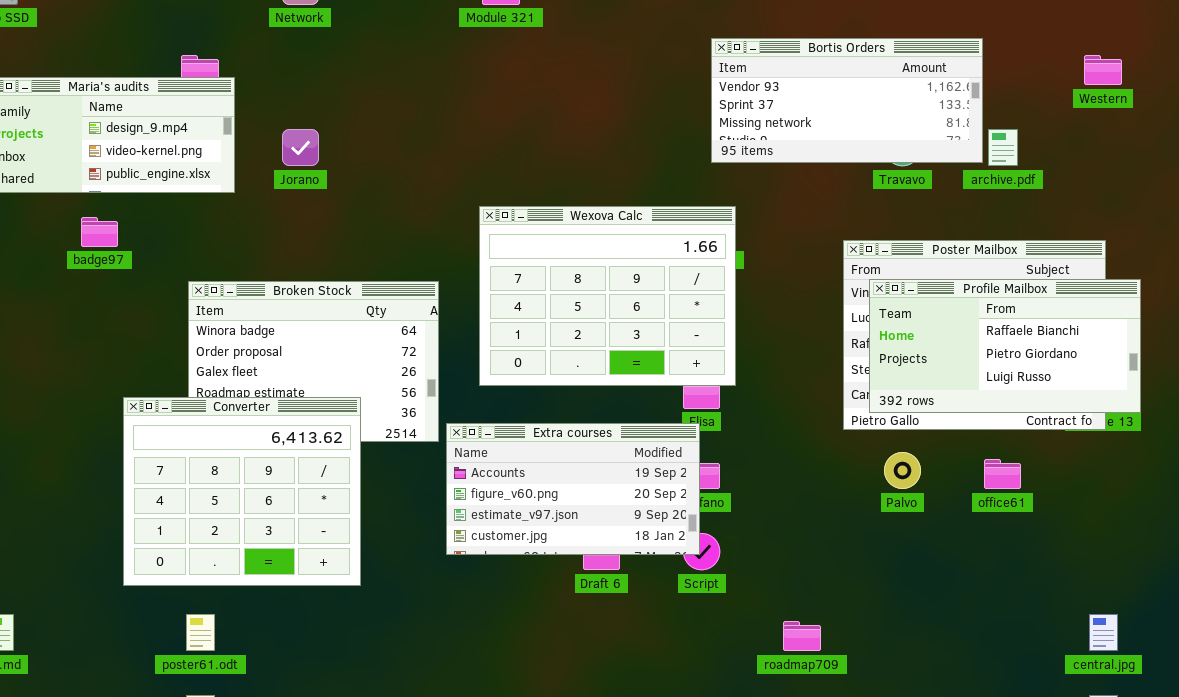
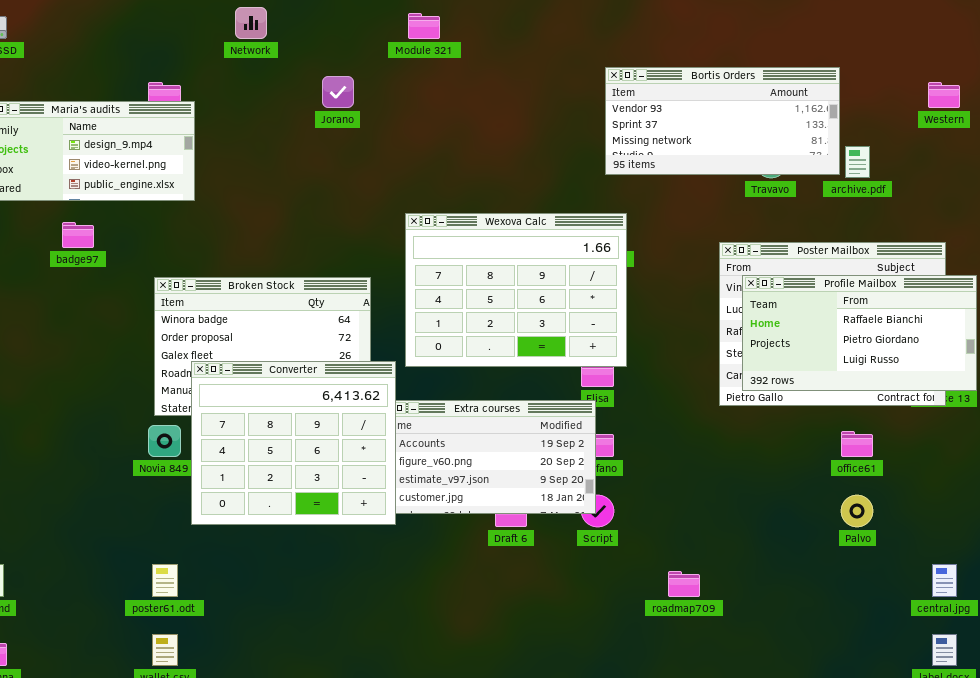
Jorano: [282,129,319,166] -> [322,76,354,108], moved
Converter: [123,397,361,586] -> [191,361,396,525], moved
Palvo: [884,452,921,489] -> [841,495,873,527], moved

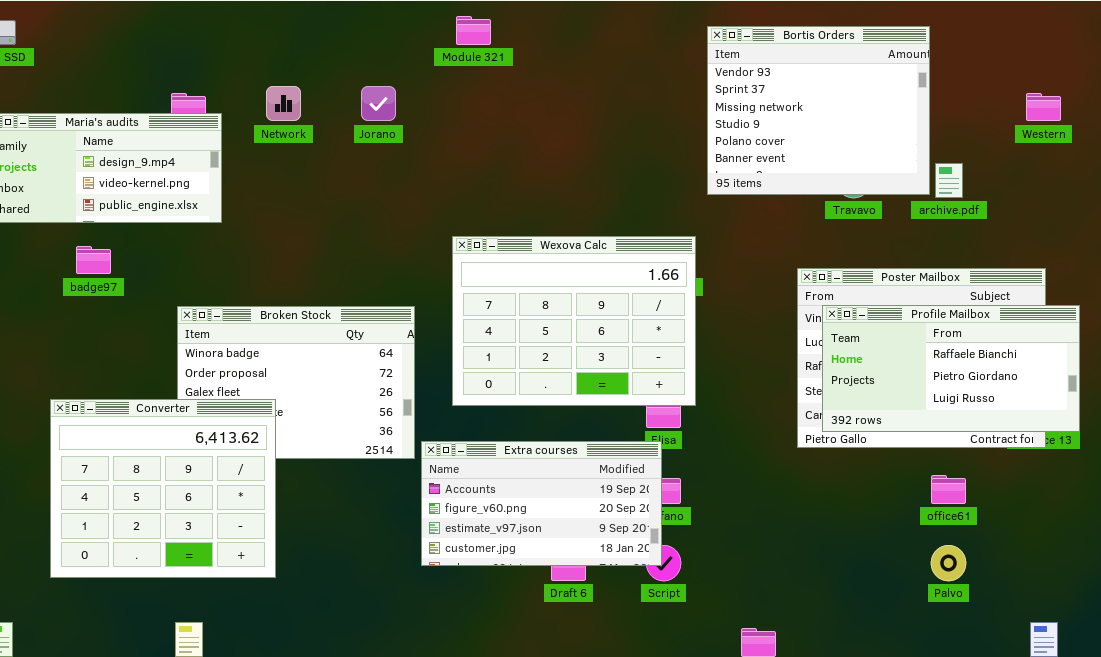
Network: [235,7,267,39] -> [266,86,301,121], moved
Bortis Orders: [605,67,840,175] -> [707,26,930,195], resized
Converter: [191,361,396,525] -> [50,399,276,578], moved

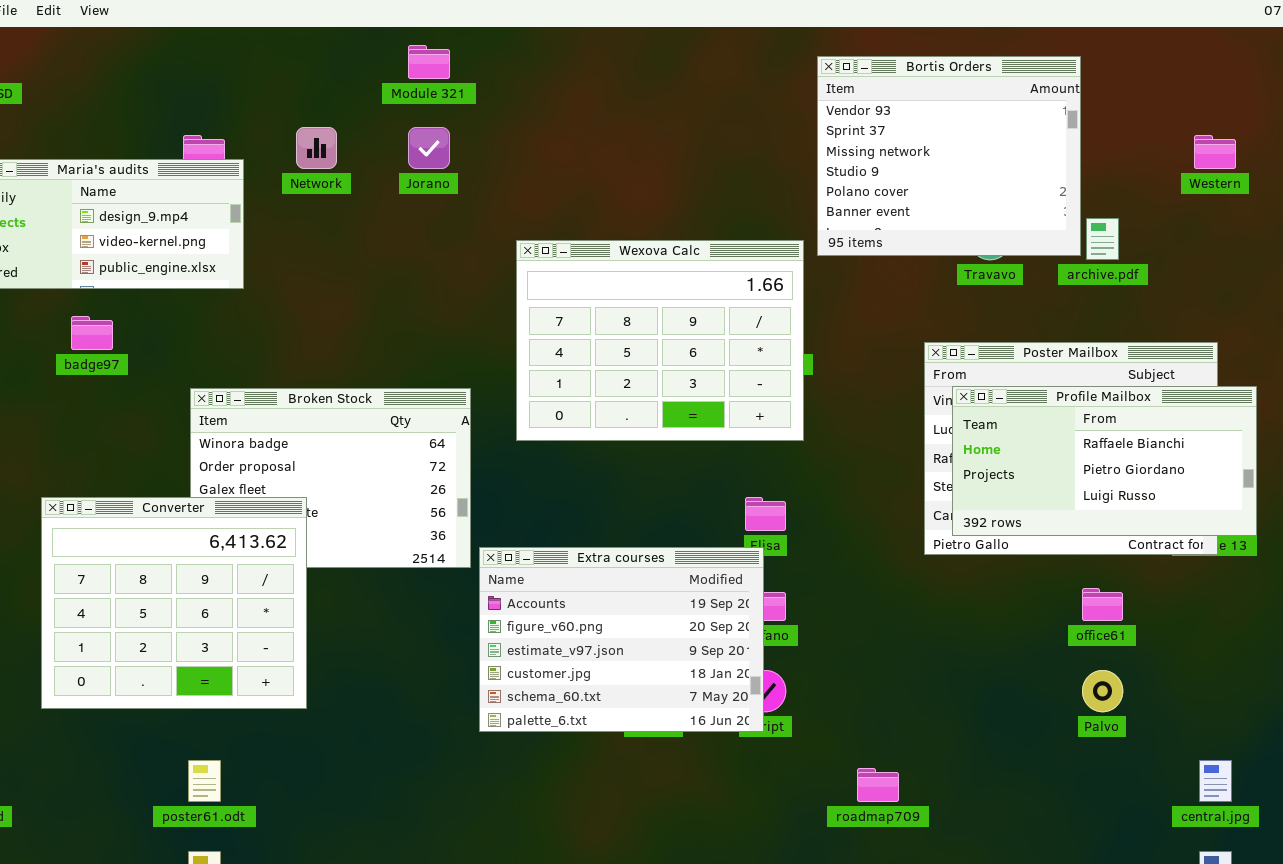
Module 321: [456,16,491,45] -> [408,45,450,79], moved
Wexova Calc: [452,236,696,406] -> [516,240,804,441], moved
Extra courses: [421,441,662,566] -> [479,547,764,732], resized

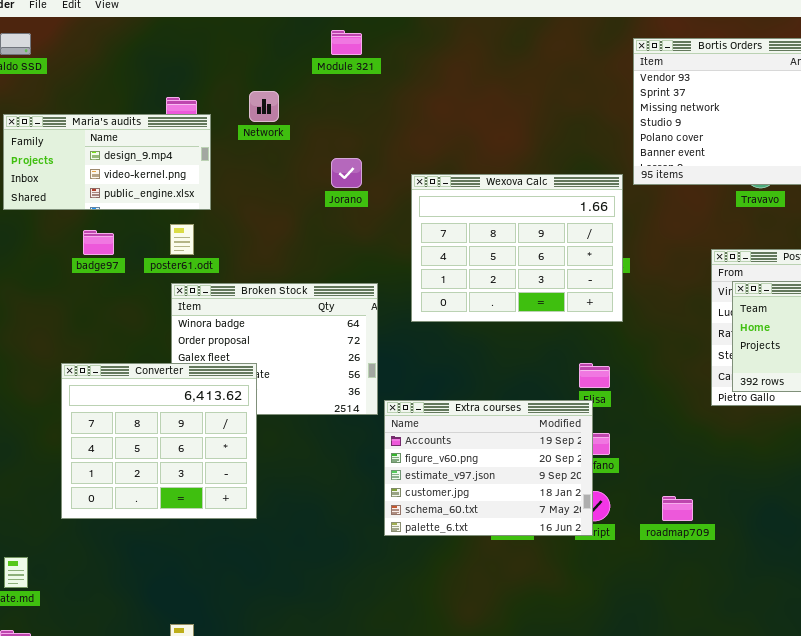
Jorano: [408,127,450,169] -> [331,158,362,188], moved
poster61.odt: [188,760,221,802] -> [170,224,194,255], moved
roadmap709: [857,768,899,802] -> [662,496,693,521], moved

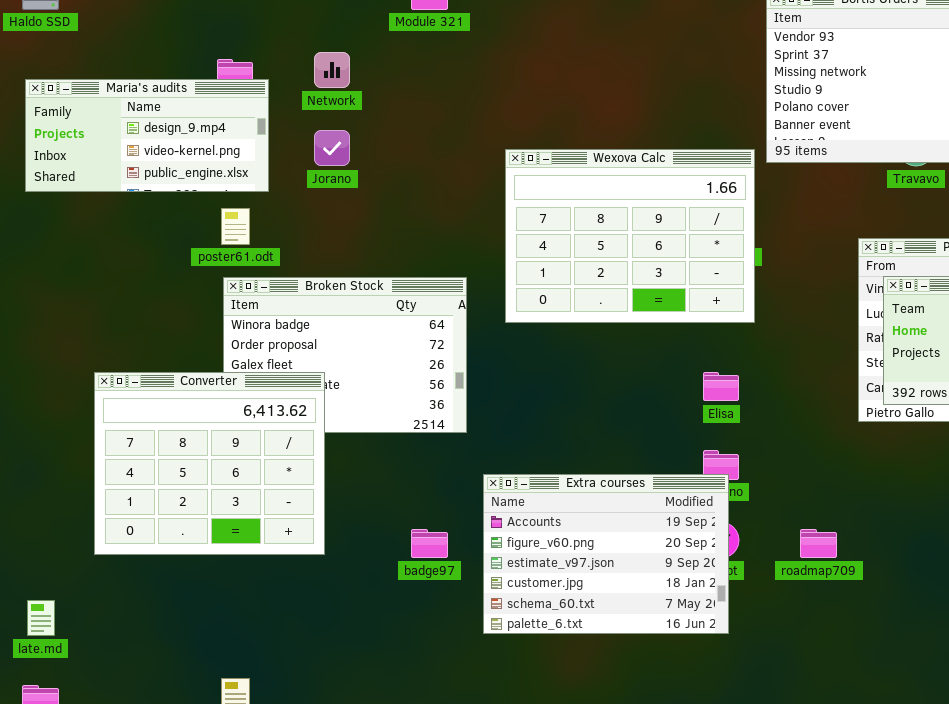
Jorano: [331,158,362,188] -> [314,130,350,166], moved
badge97: [83,230,114,255] -> [411,529,448,558], moved
Extra courses: [384,400,593,536] -> [483,474,729,634], moved

